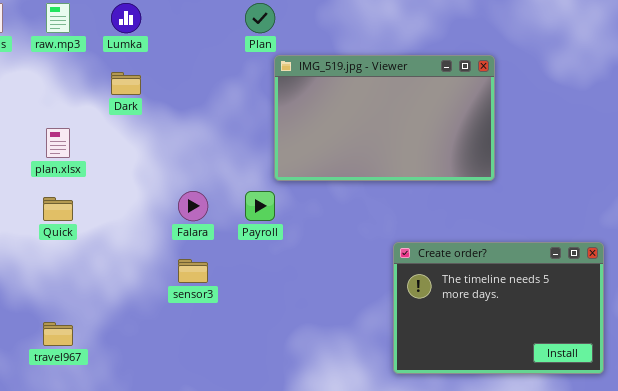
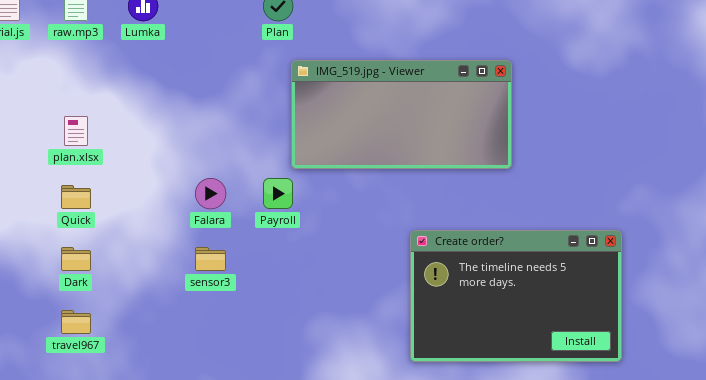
IMG_519.jpg - Viewer: [274,55,495,181] -> [291,60,512,169], resized
Dark: [111,72,141,95] -> [61,247,91,271], moved

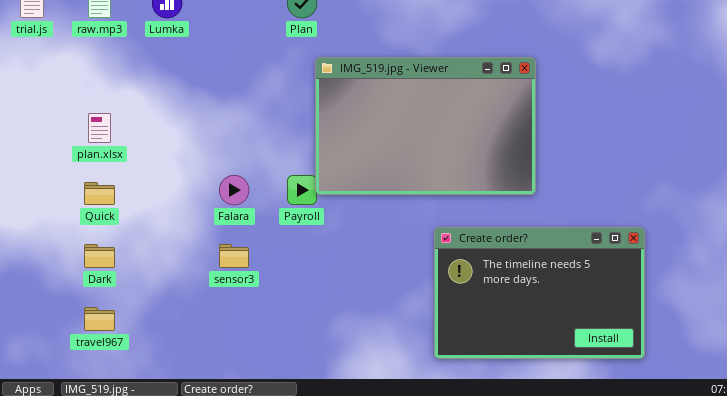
IMG_519.jpg - Viewer: [291,60,512,169] -> [315,57,536,195], resized

